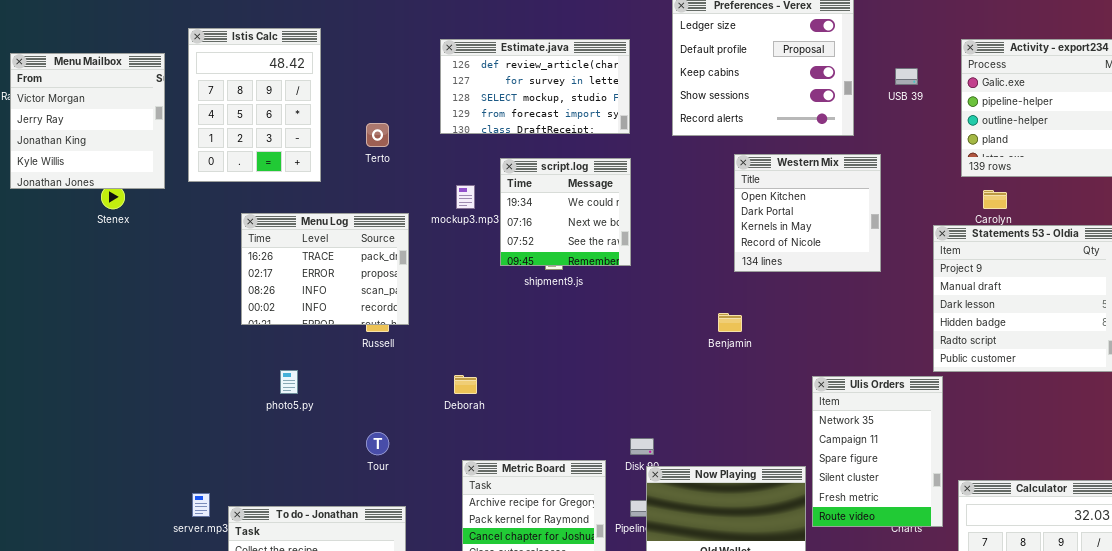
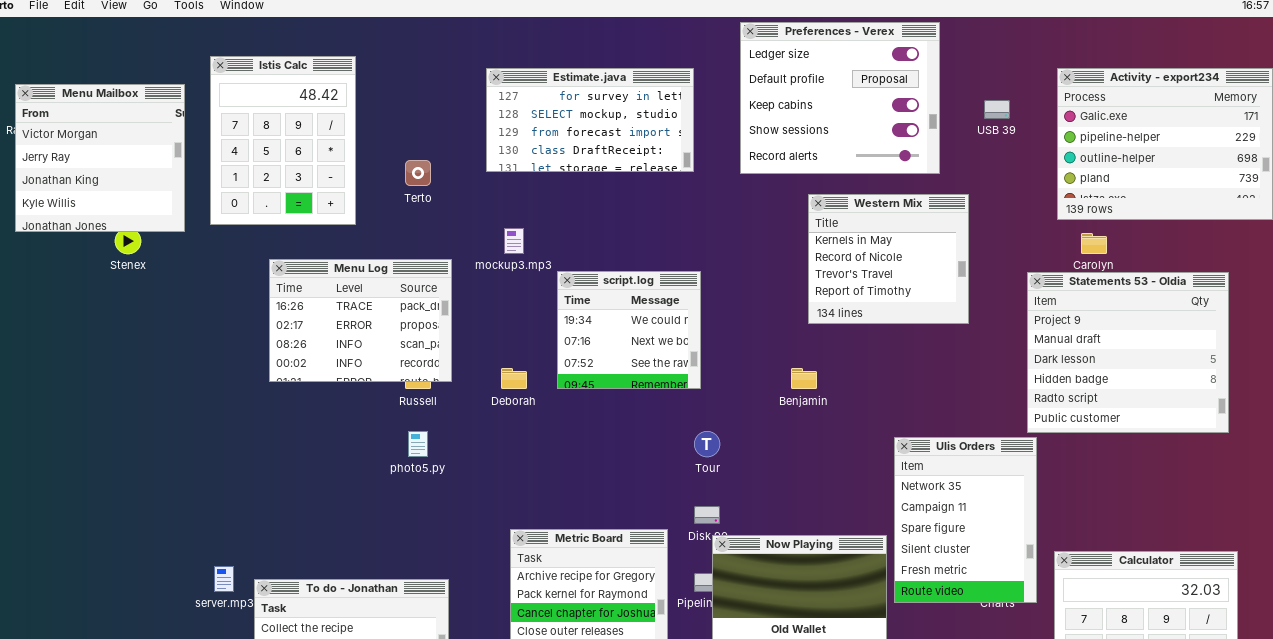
Estimate.java: [440,39,630,134] -> [486,68,694,172], scrolled down 1 row
Western Mix: [734,154,881,272] -> [808,194,969,324], scrolled down 2 rows
script.log: [500,158,631,266] -> [557,271,701,389], moved
photo5.py: [280,370,298,394] -> [408,431,428,457], moved
Deborah: [454,375,477,394] -> [501,368,527,389], moved
Tour: [366,432,389,455] -> [694,431,720,457], moved

